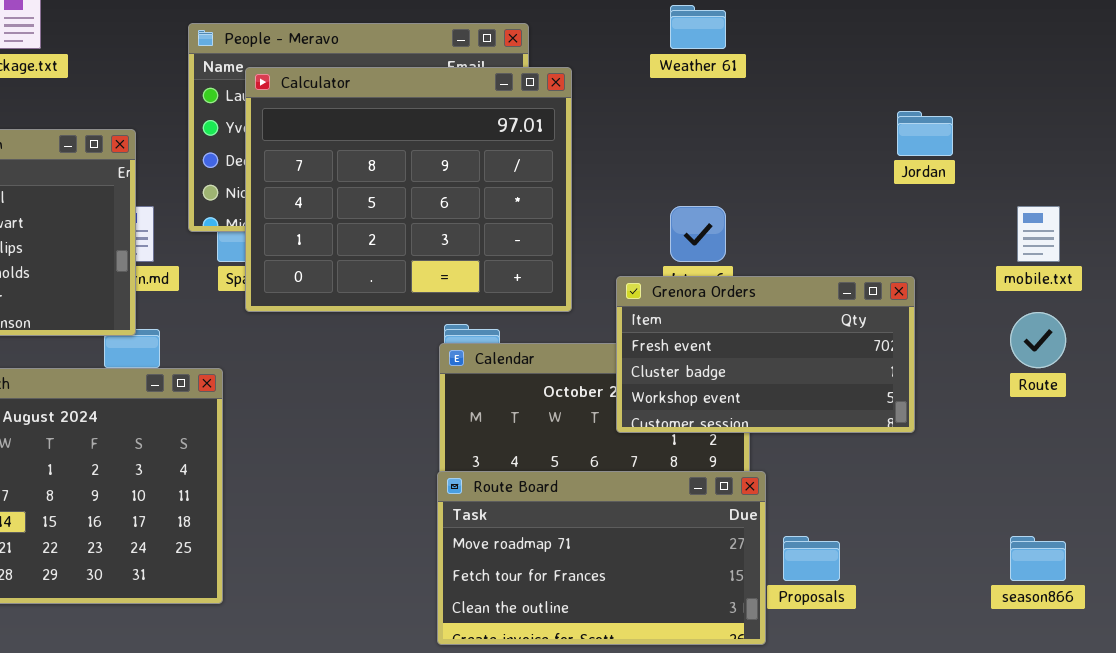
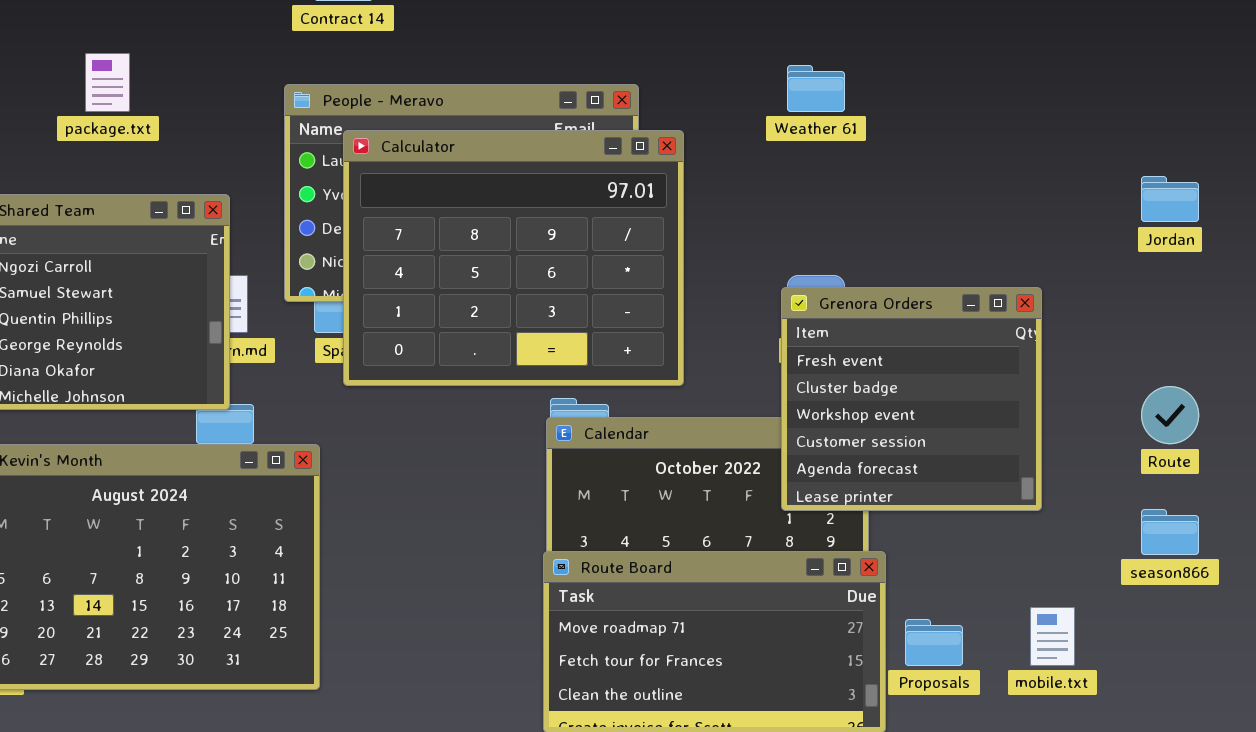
Jordan: [897,111,953,156] -> [1141,176,1199,222], moved
mobile.txt: [1017,206,1060,262] -> [1030,607,1075,666], moved
Grenora Orders: [616,276,915,433] -> [781,287,1042,511], resized
season866: [1010,536,1066,581] -> [1141,509,1199,555], moved

